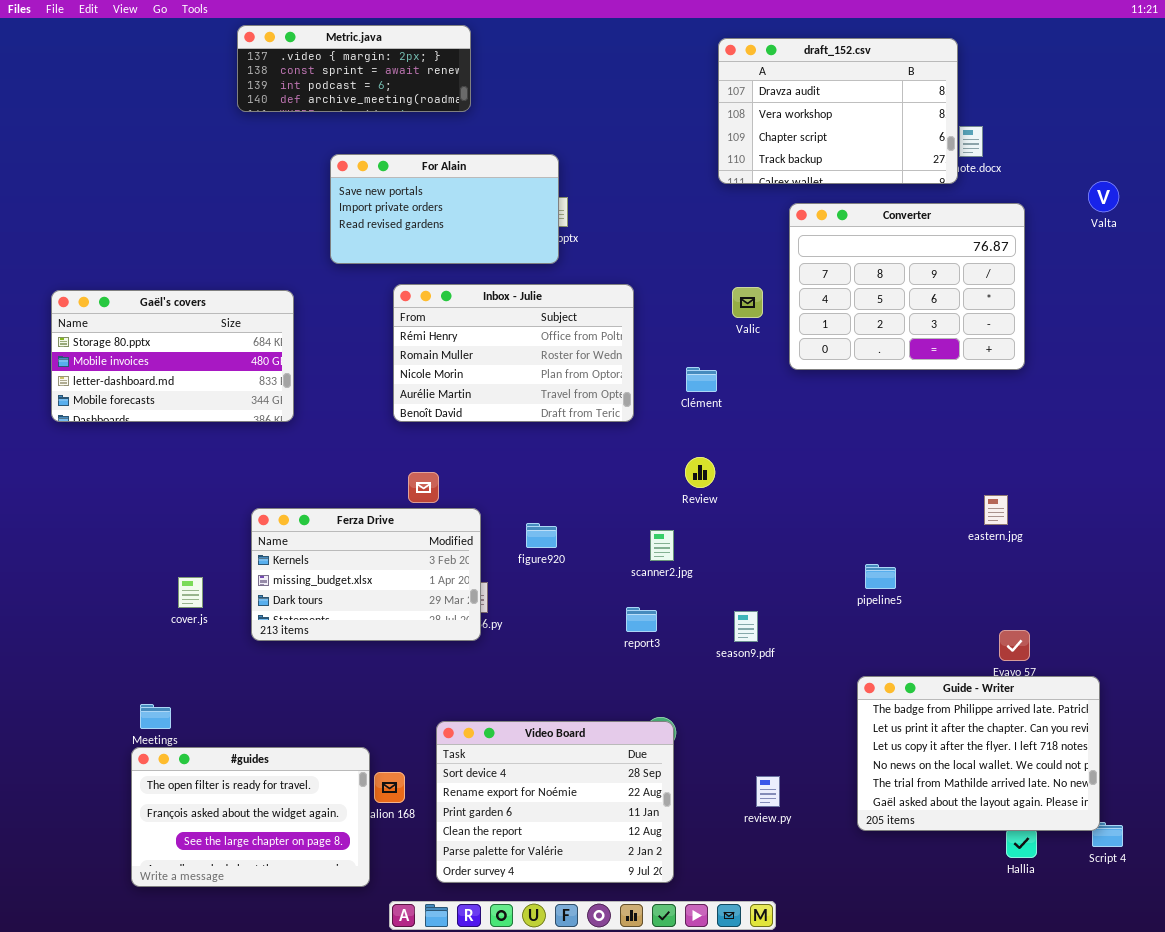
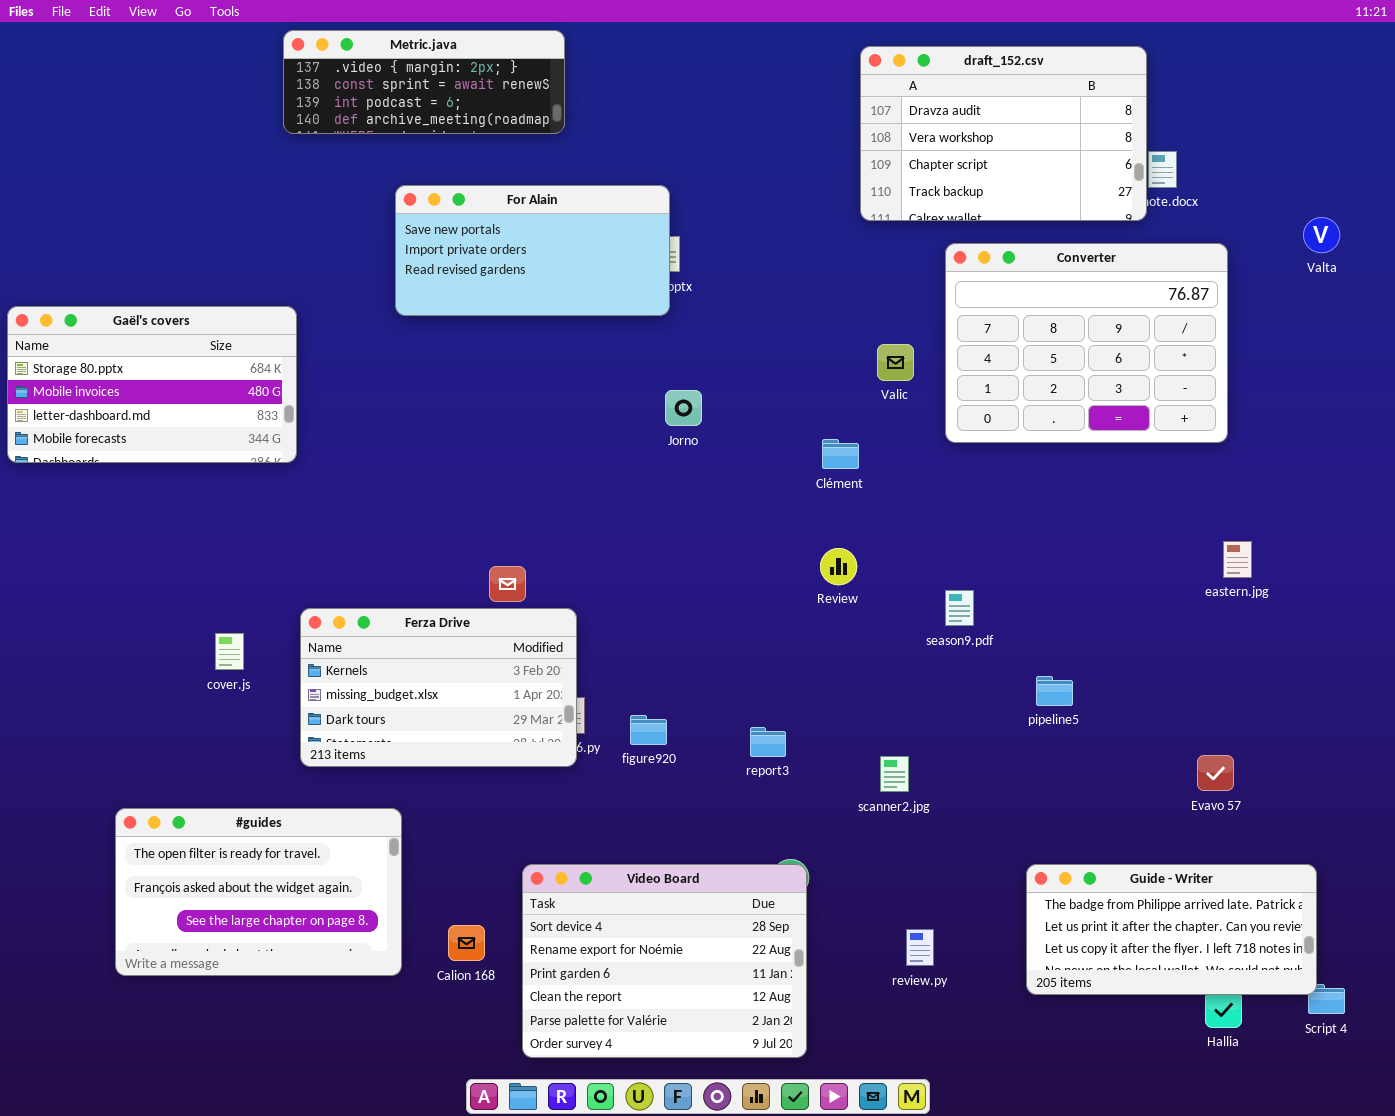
Inbox - Julie: [393,284,634,422] -> none, closed
Gaël's covers: [51,290,294,422] -> [7,306,297,463], moved
eastern.jpg: [984,495,1008,525] -> [1223,541,1252,578], moved
figure920: [526,523,557,548] -> [630,715,667,745], moved
scanner2.jpg: [650,530,674,561] -> [880,756,909,792], moved
cover.js: [178,577,203,608] -> [215,633,244,670], moved
season9.pdf: [734,611,758,642] -> [945,590,974,626], moved
Guide - Writer: [857,676,1100,831] -> [1026,864,1317,995], resized
#guides: [131,747,370,887] -> [115,808,402,976], moved

